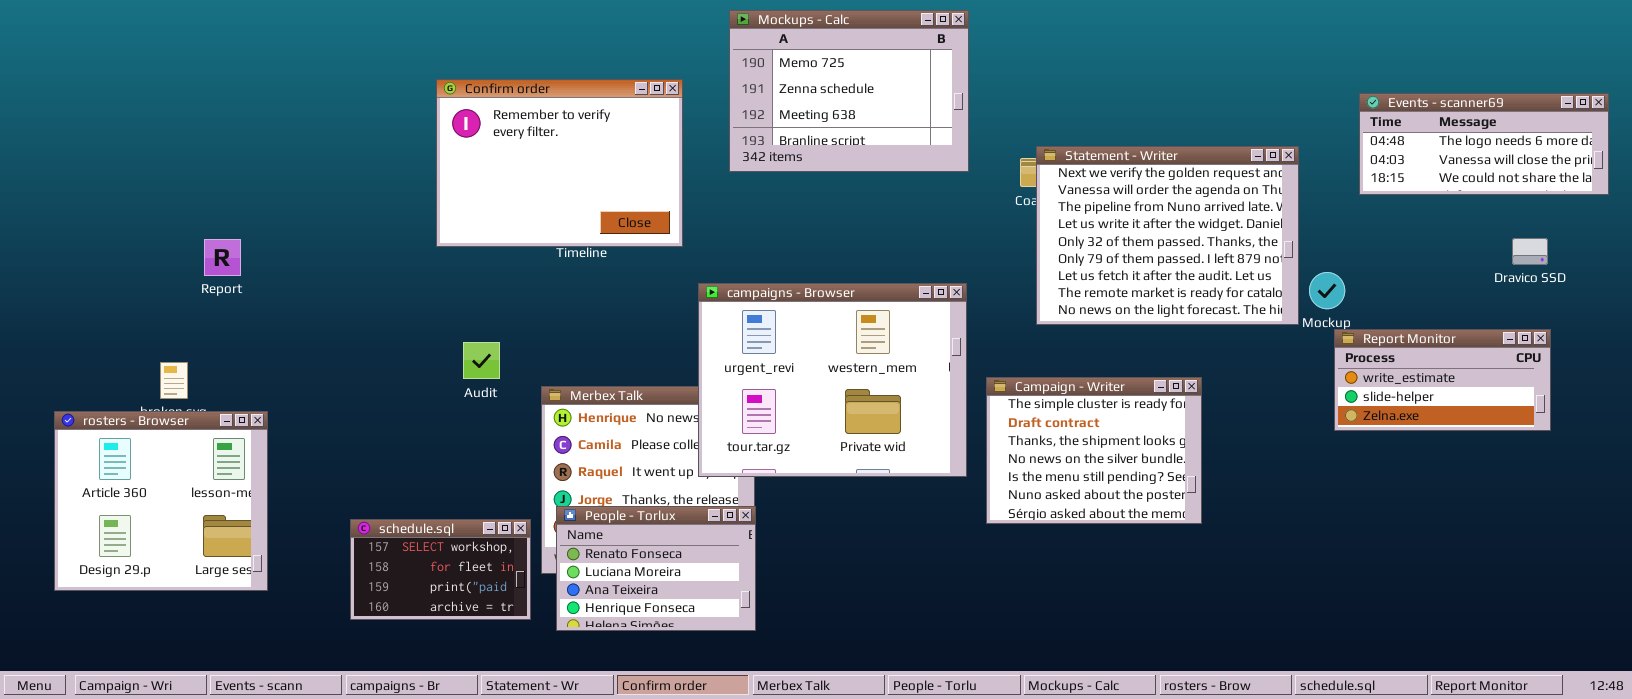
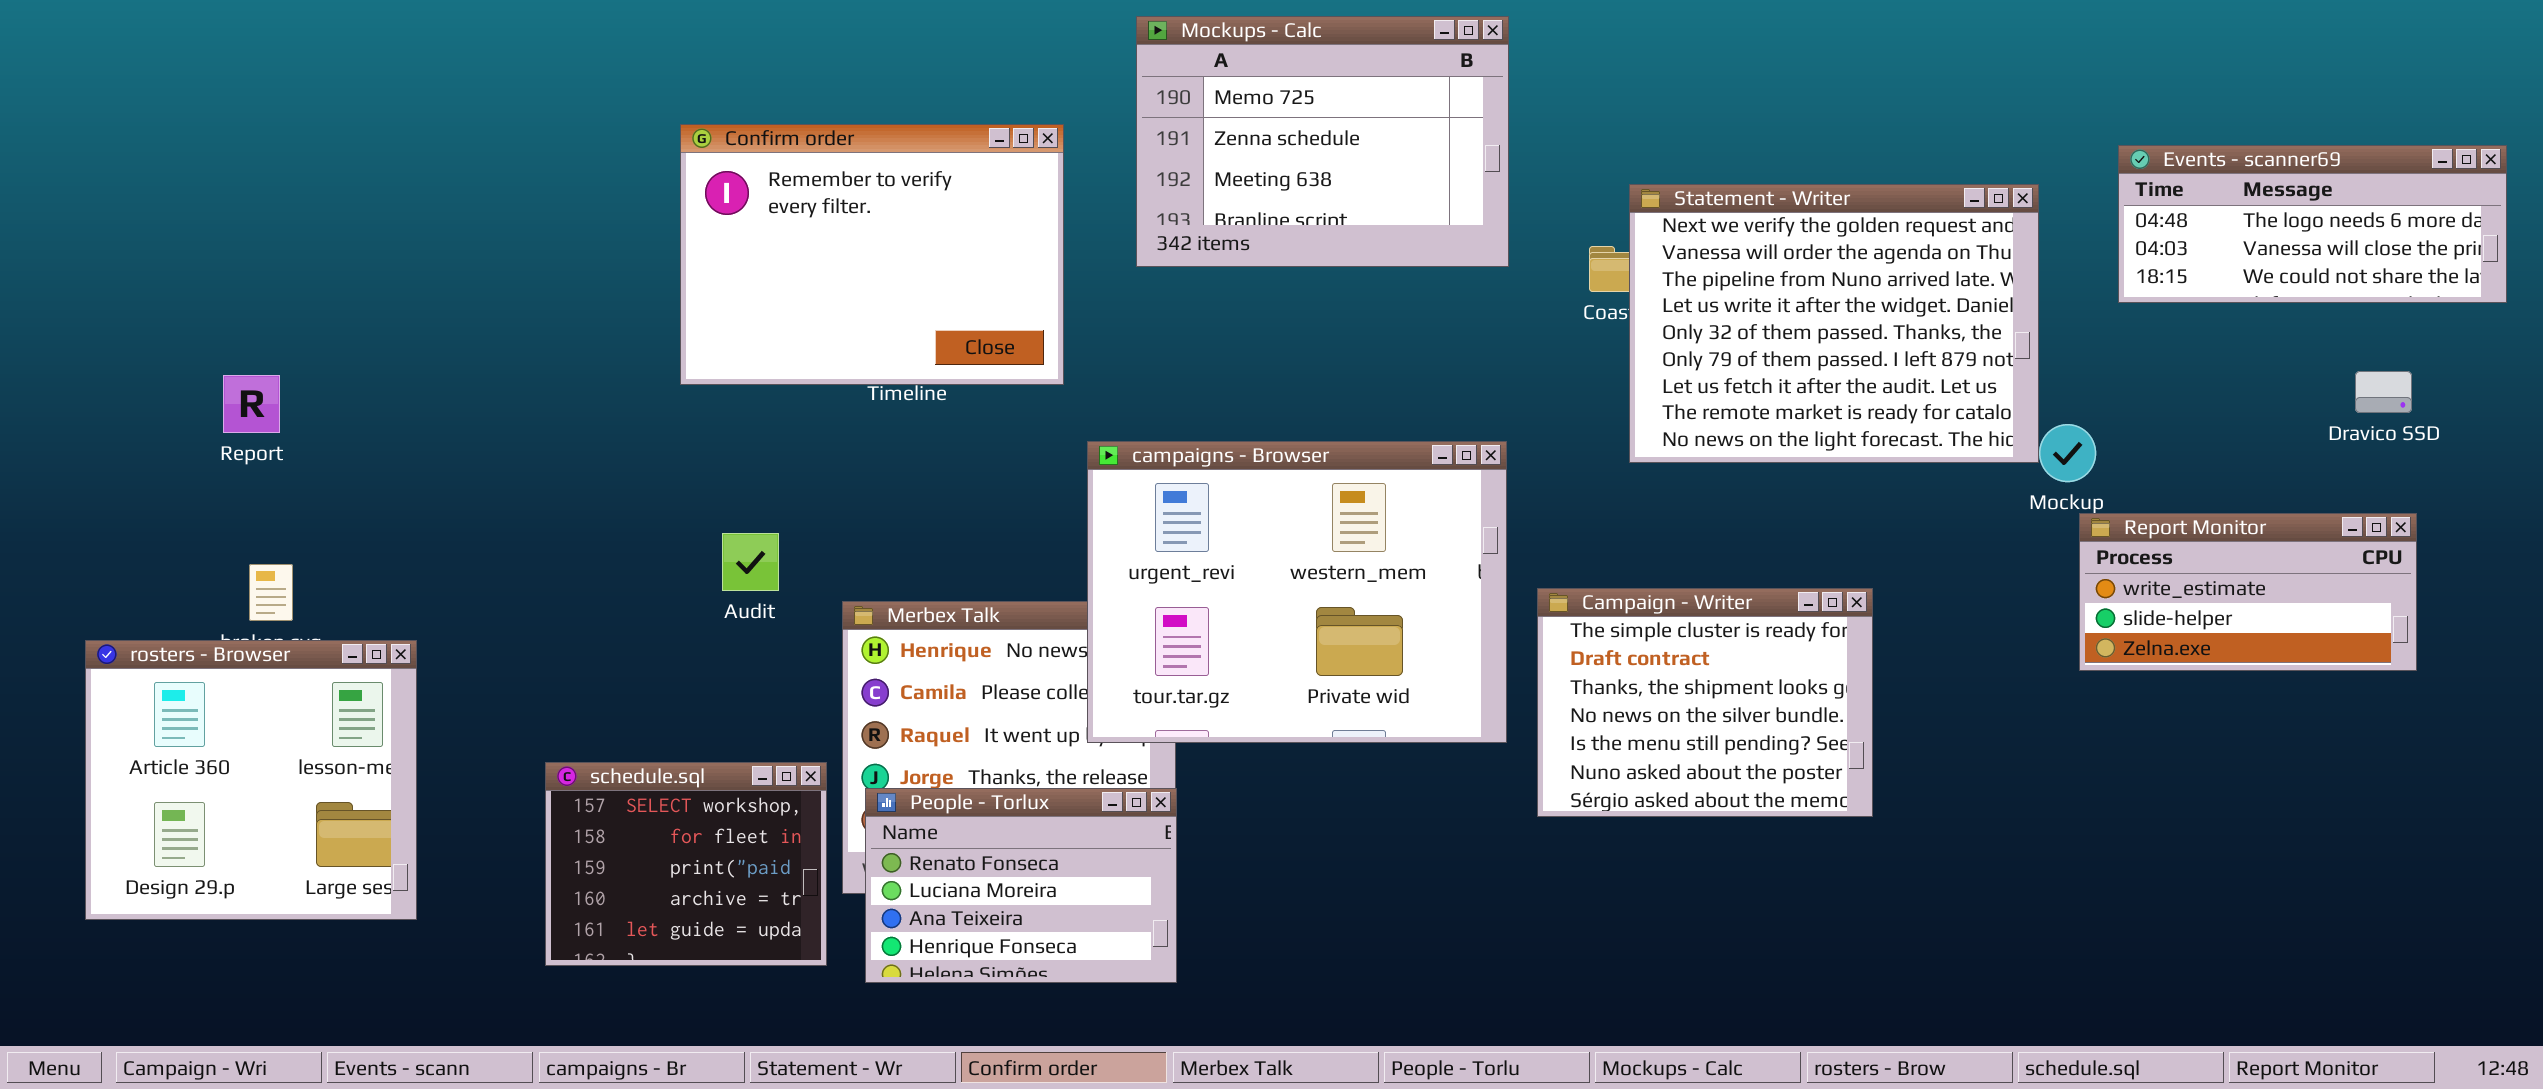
Statement - Writer: [1036,146,1299,325] -> [1629,184,2039,463], moved
Report: [204,239,241,276] -> [223,375,280,433], moved
schedule.sql: [350,519,531,620] -> [545,762,827,966], resized

